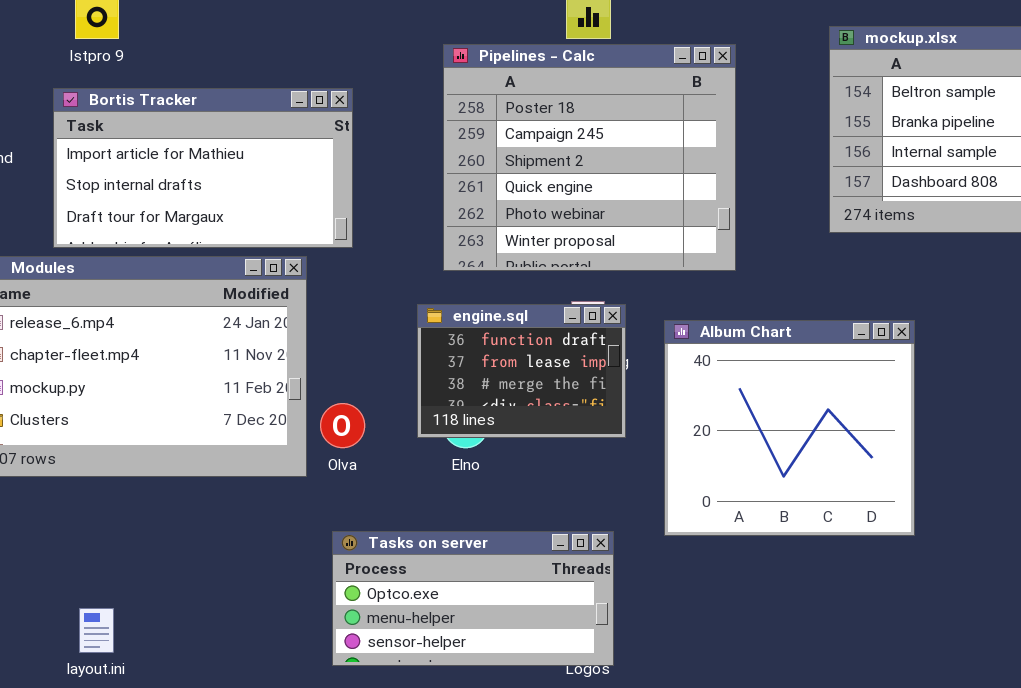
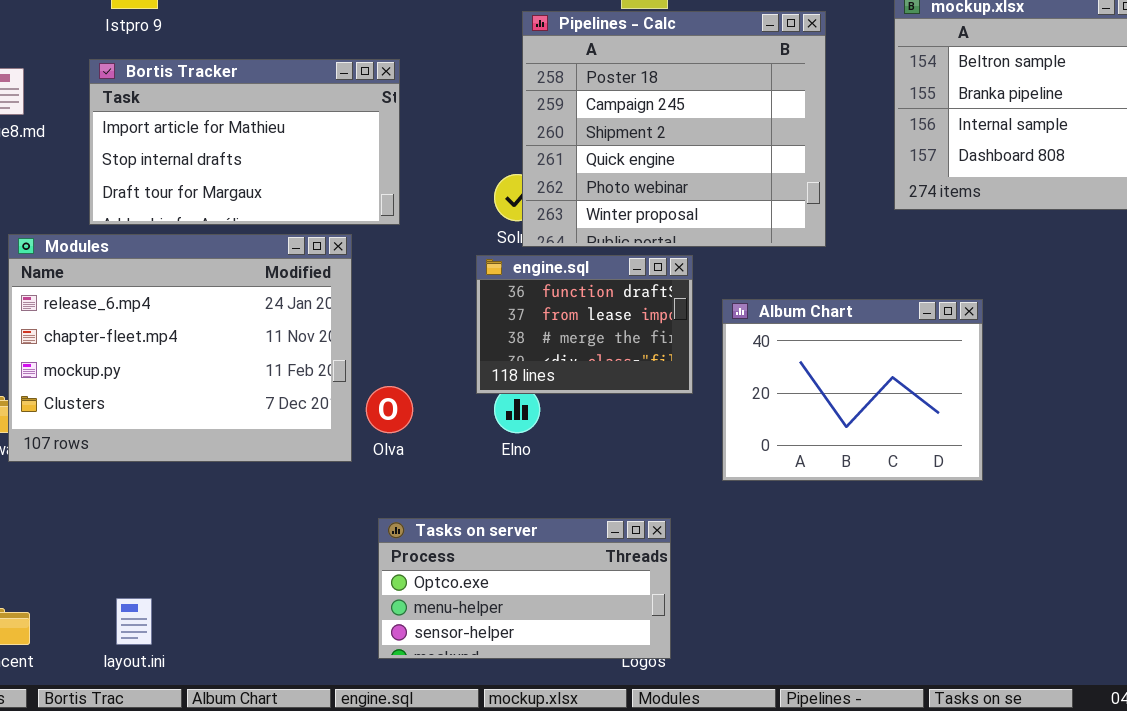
Pipelines - Calc: [443,44,736,271] -> [522,11,826,247], moved
engine.sql: [417,304,626,438] -> [476,255,693,394], moved
Album Chart: [664,320,915,536] -> [722,299,983,481], resized

